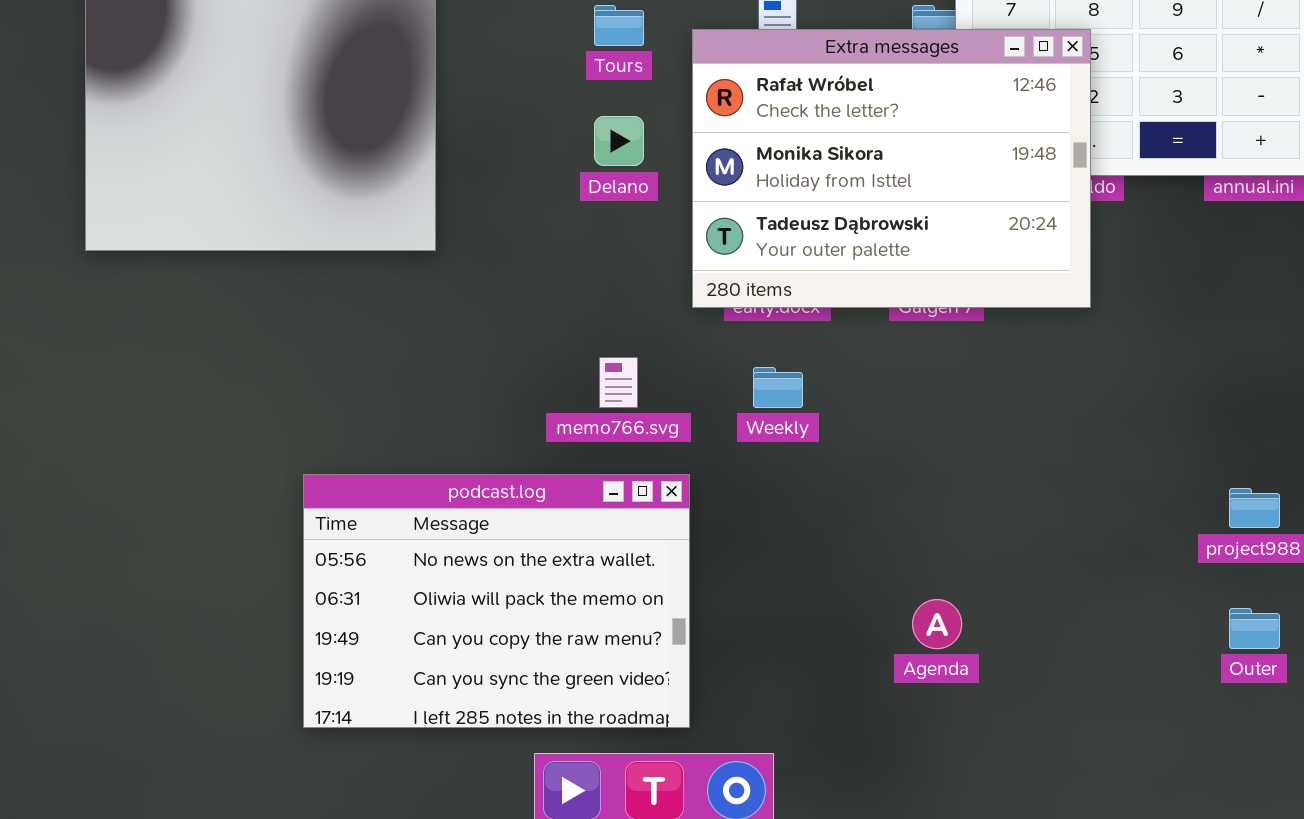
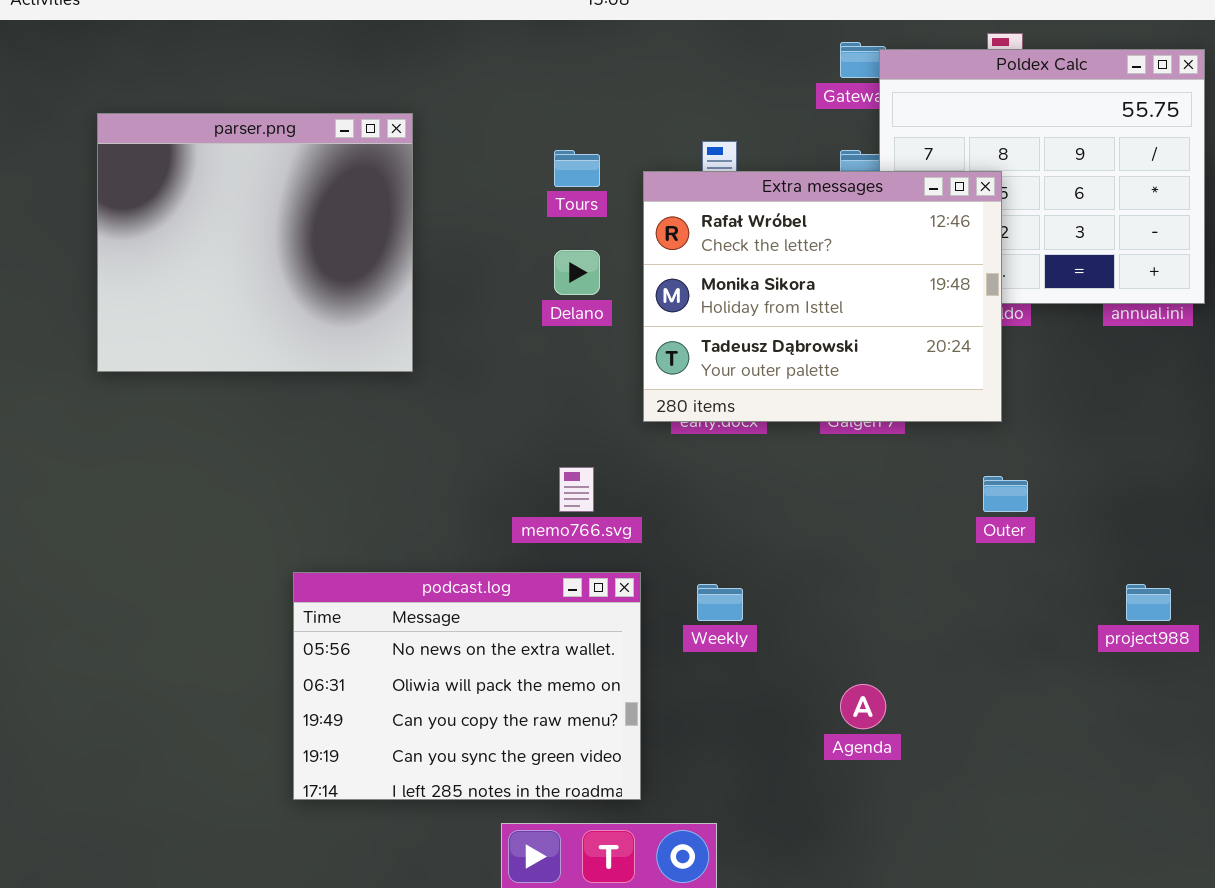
Weekly: [753,367,803,408] -> [697,584,743,621], moved
Outer: [1229,608,1280,649] -> [983,476,1028,512], moved

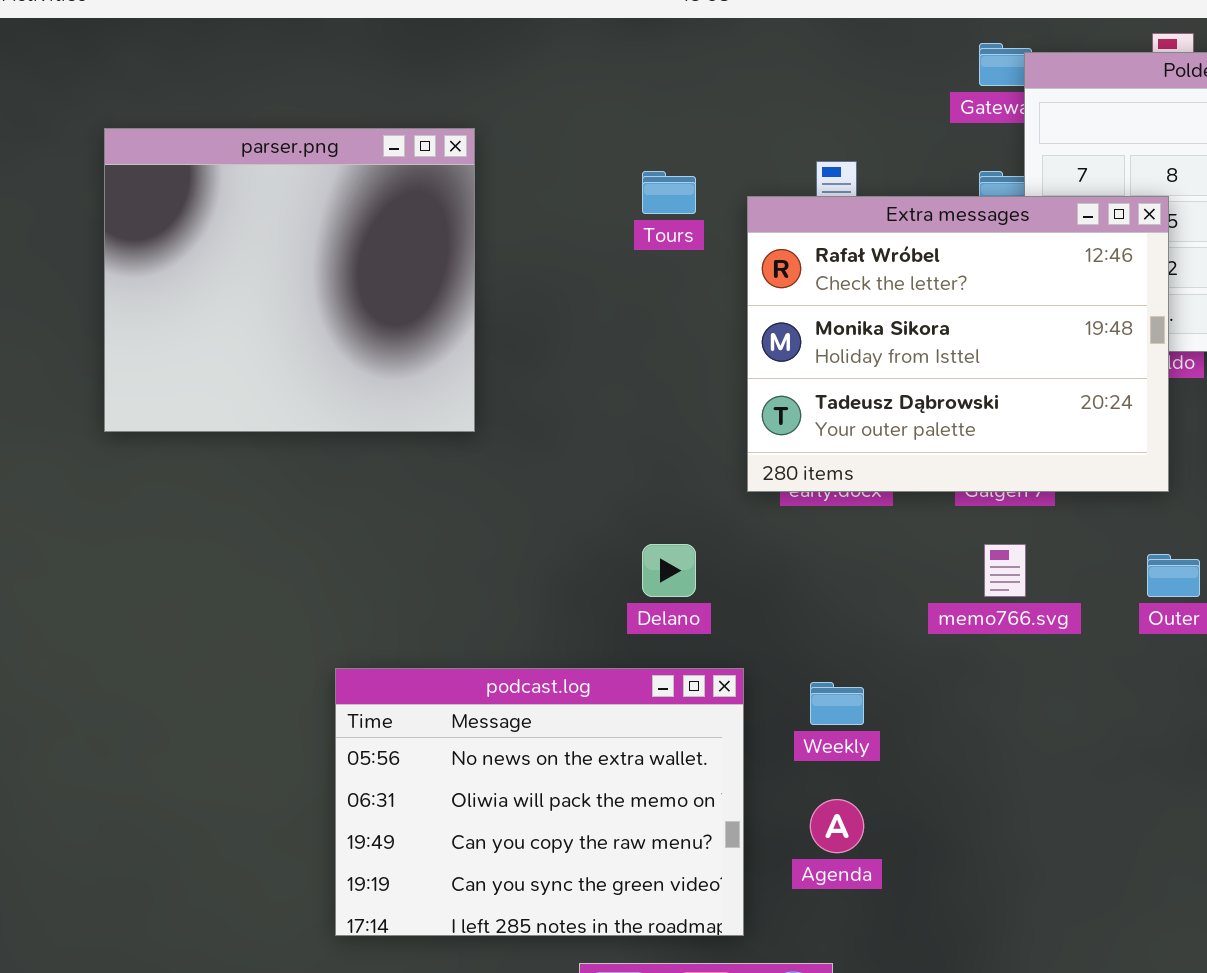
Delano: [554,250,600,295] -> [642,544,696,597], moved
memo766.svg: [559,467,594,512] -> [984,544,1026,597], moved
Agenda: [840,684,886,729] -> [810,799,864,853], moved

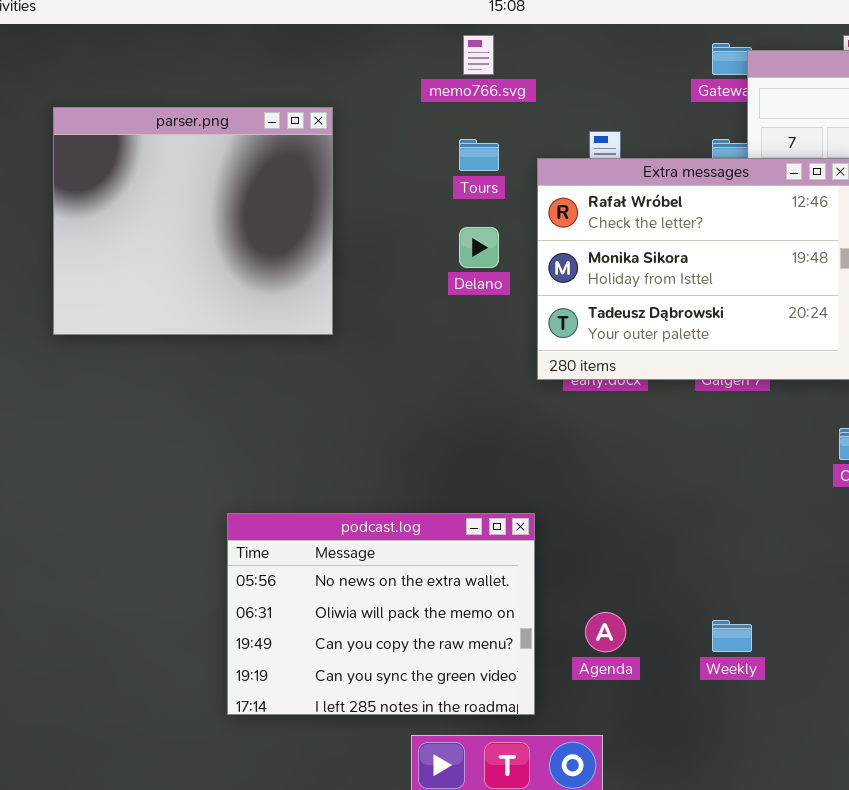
Delano: [642,544,696,597] -> [459,227,499,268], moved
memo766.svg: [984,544,1026,597] -> [463,35,494,75], moved
Weekly: [810,682,864,725] -> [712,620,752,652], moved

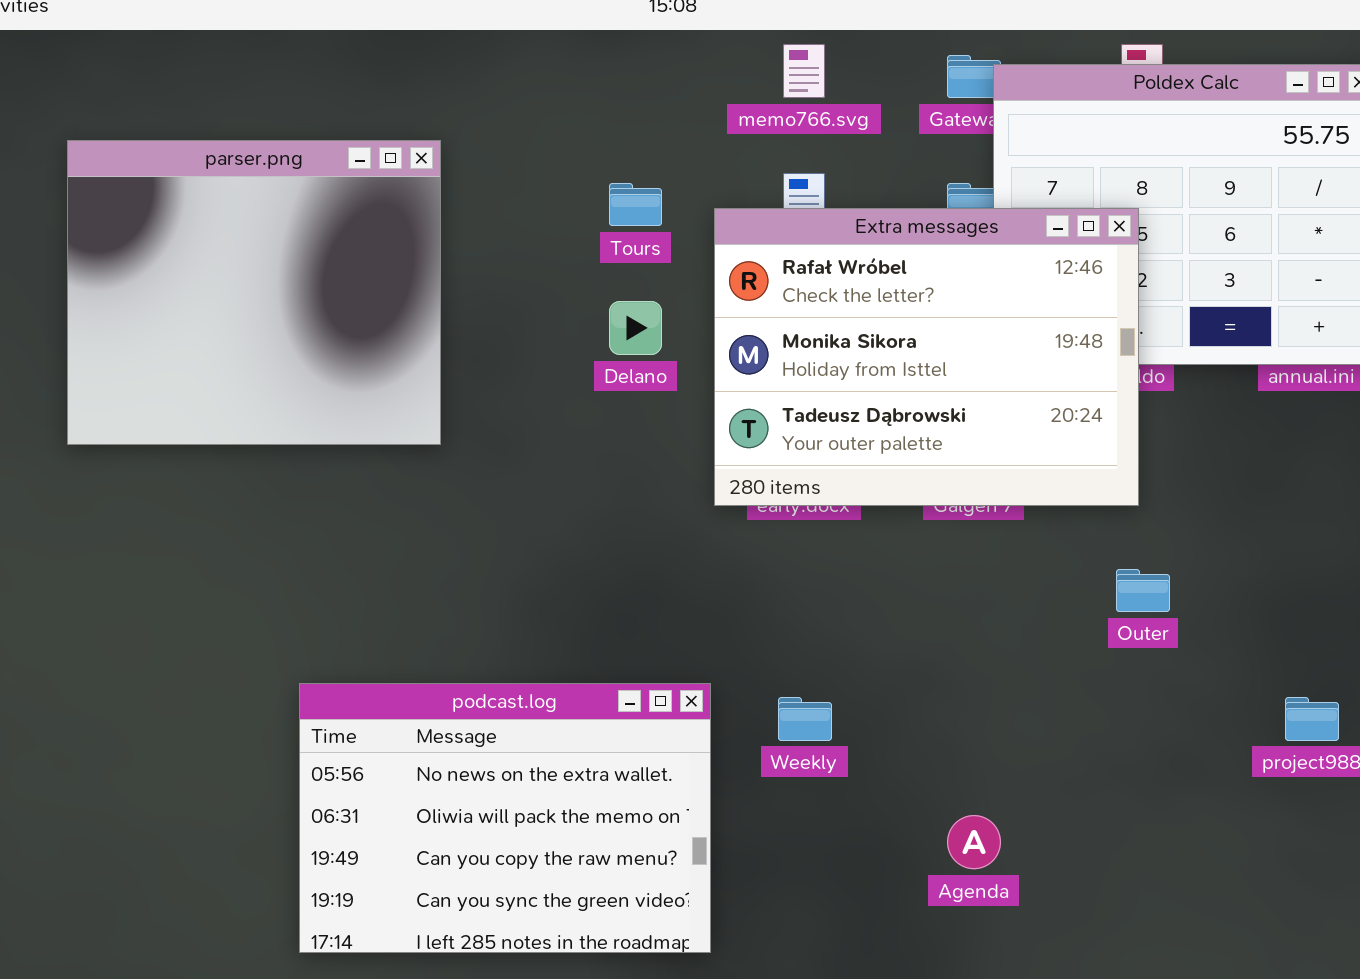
memo766.svg: [463,35,494,75] -> [783,44,825,98], moved
Agenda: [585,612,626,652] -> [947,815,1001,869], moved
Weekly: [712,620,752,652] -> [778,697,832,741], moved

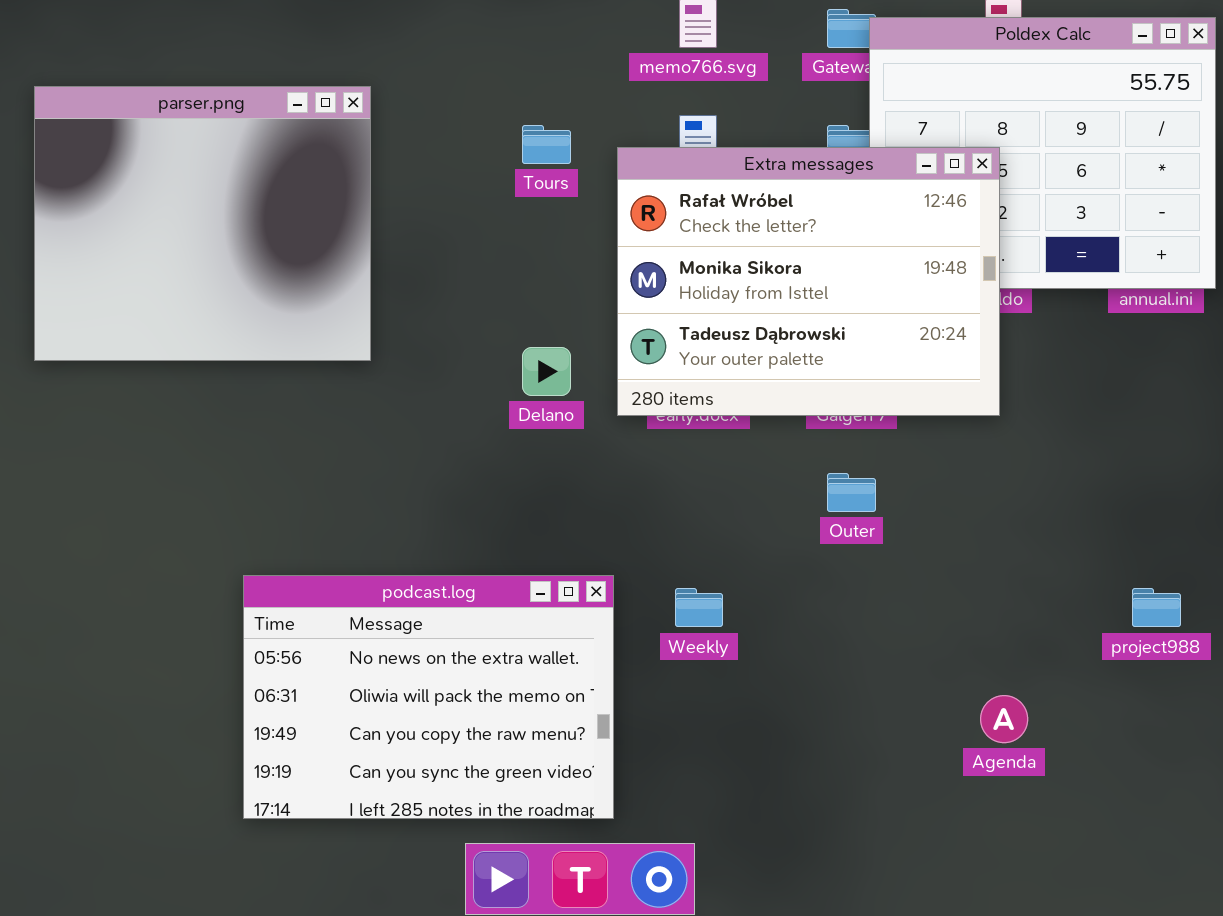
Delano: [609,301,662,355] -> [522,347,571,396], moved
Outer: [1116,569,1170,612] -> [827,473,876,512], moved
Agenda: [947,815,1001,869] -> [980,695,1028,743], moved

